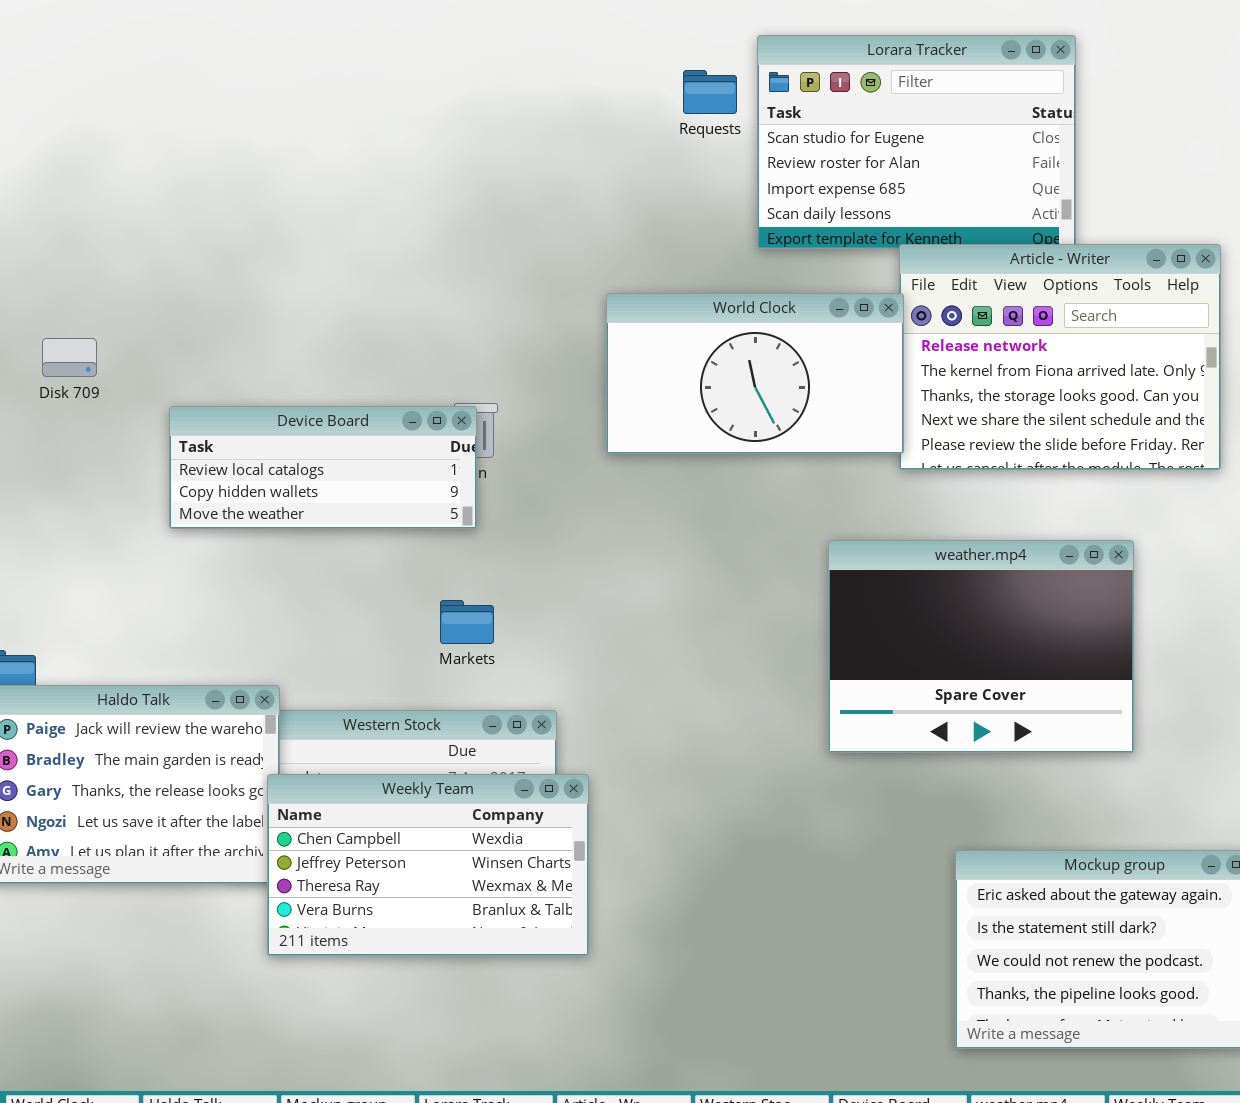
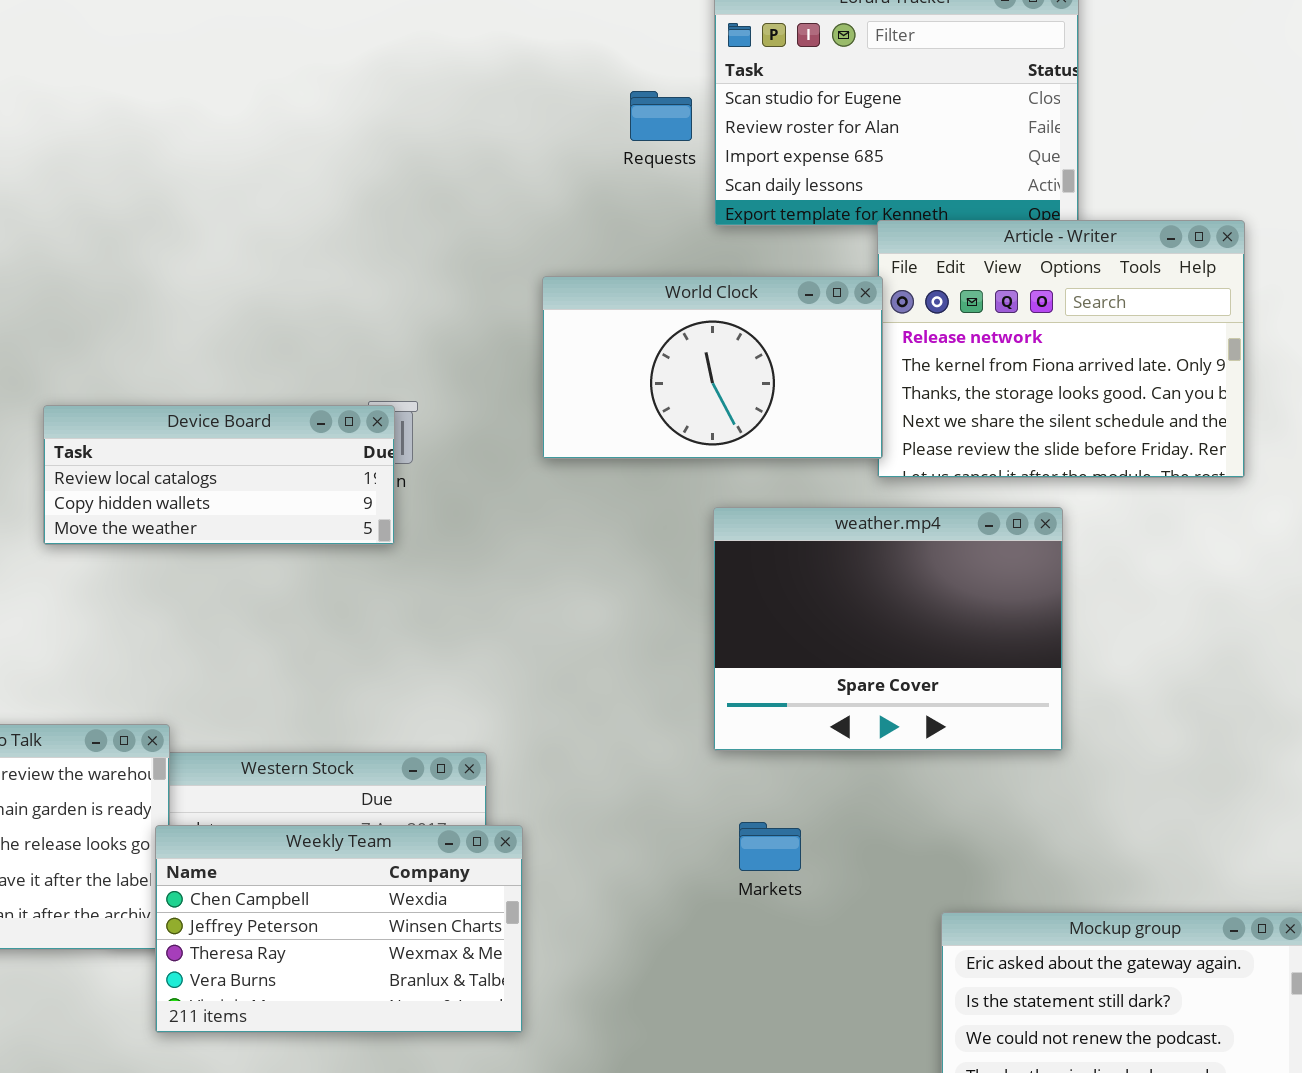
Requests: [683,70,737,114] -> [630,91,692,141], moved
weather.mp4: [828,540,1134,753] -> [713,507,1063,751], moved
Markets: [440,600,494,644] -> [739,822,801,871], moved

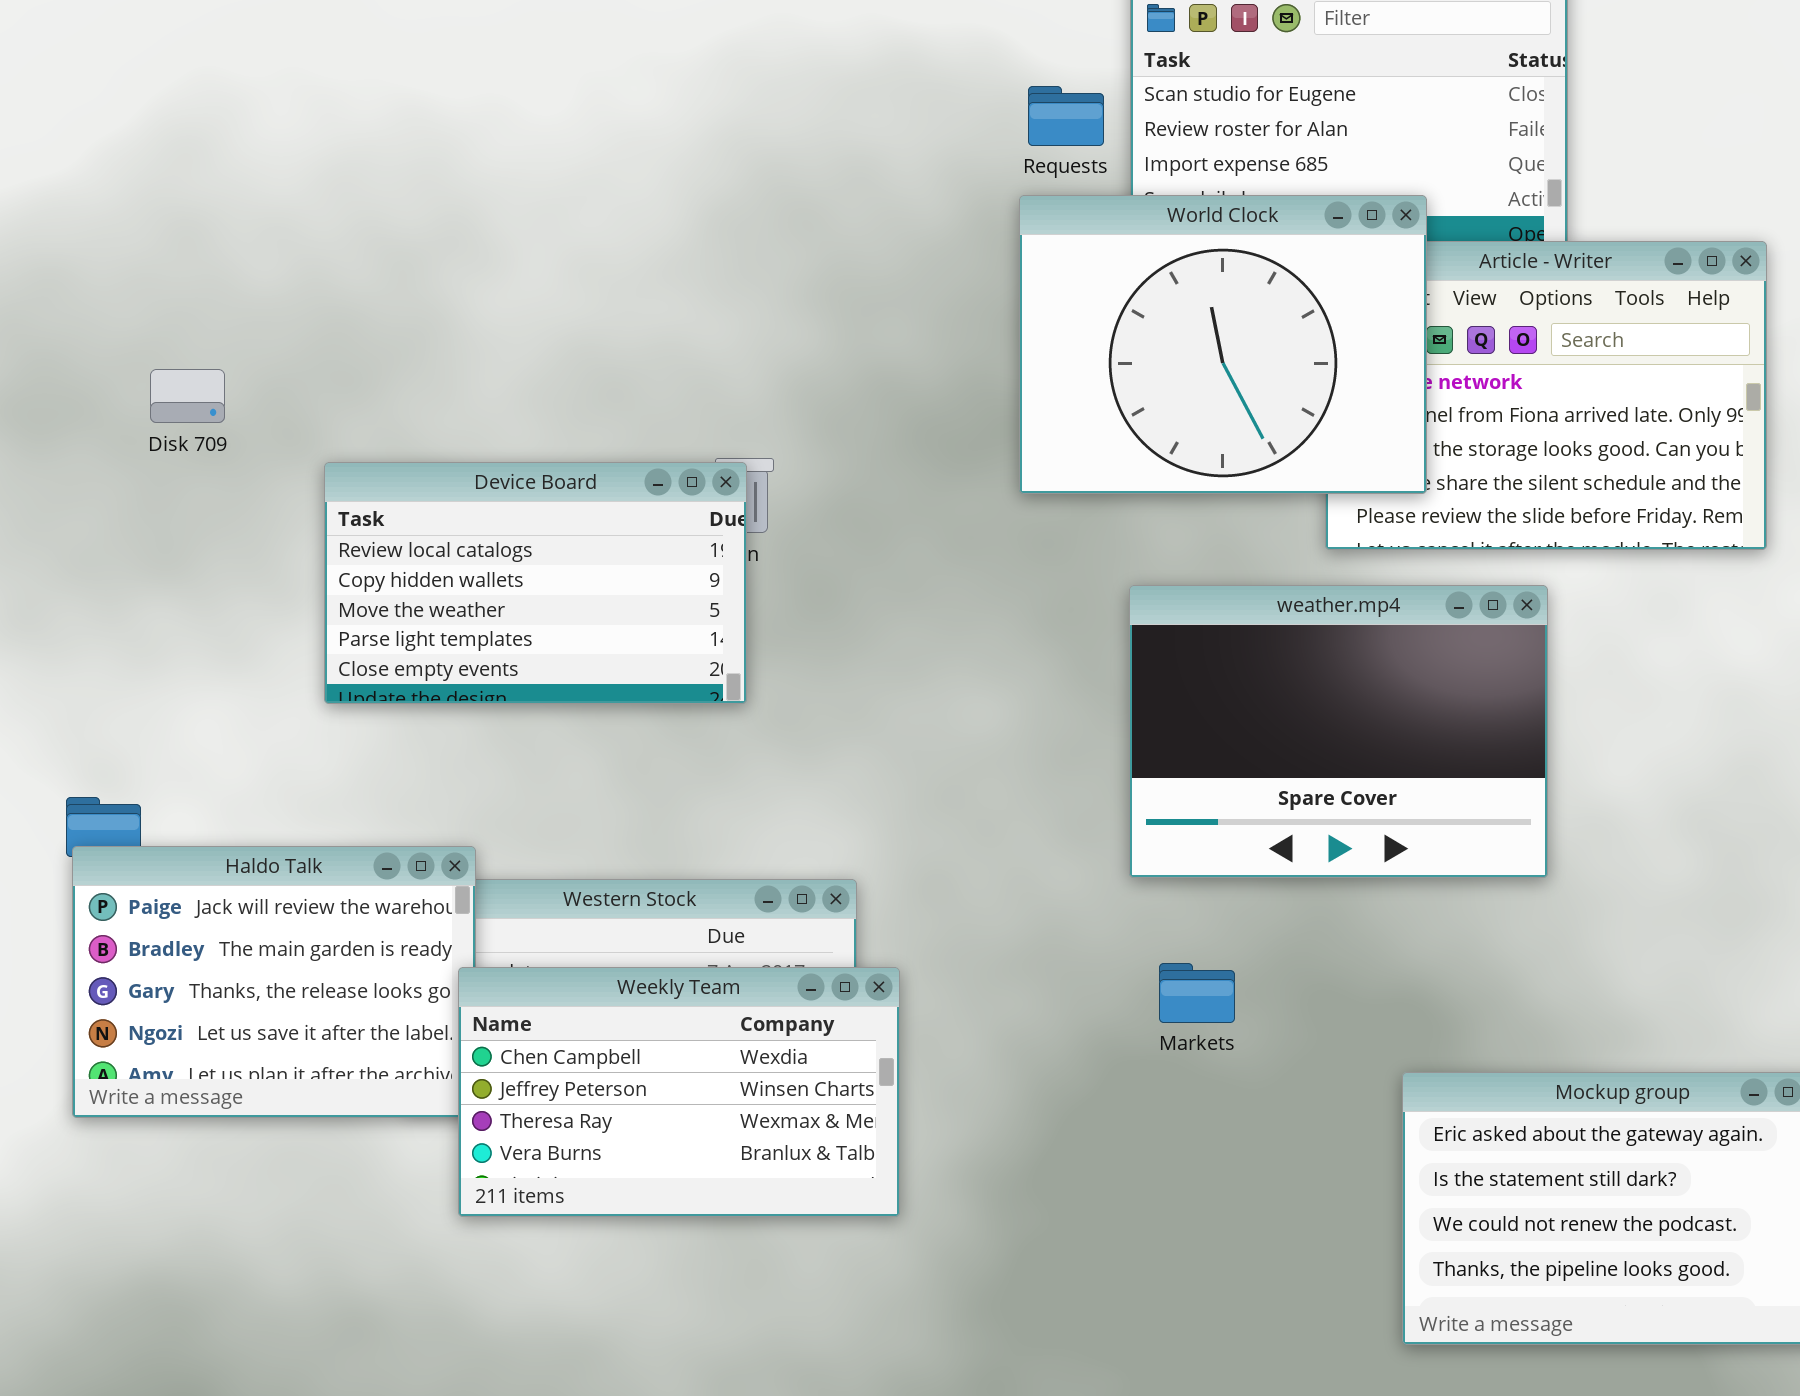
World Clock: [542,276,883,459] -> [1019,195,1427,494], moved, resized
Device Board: [43,405,395,545] -> [324,462,747,704], resized

